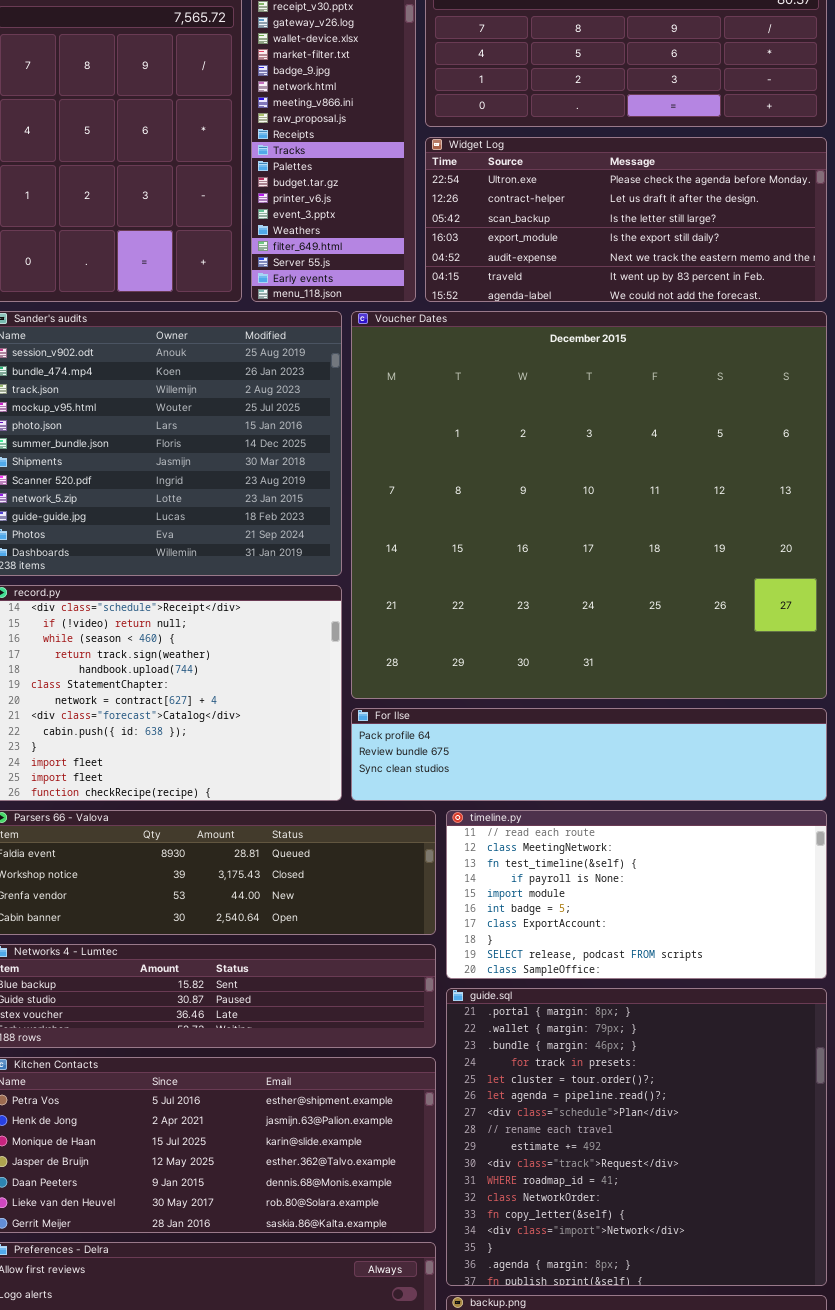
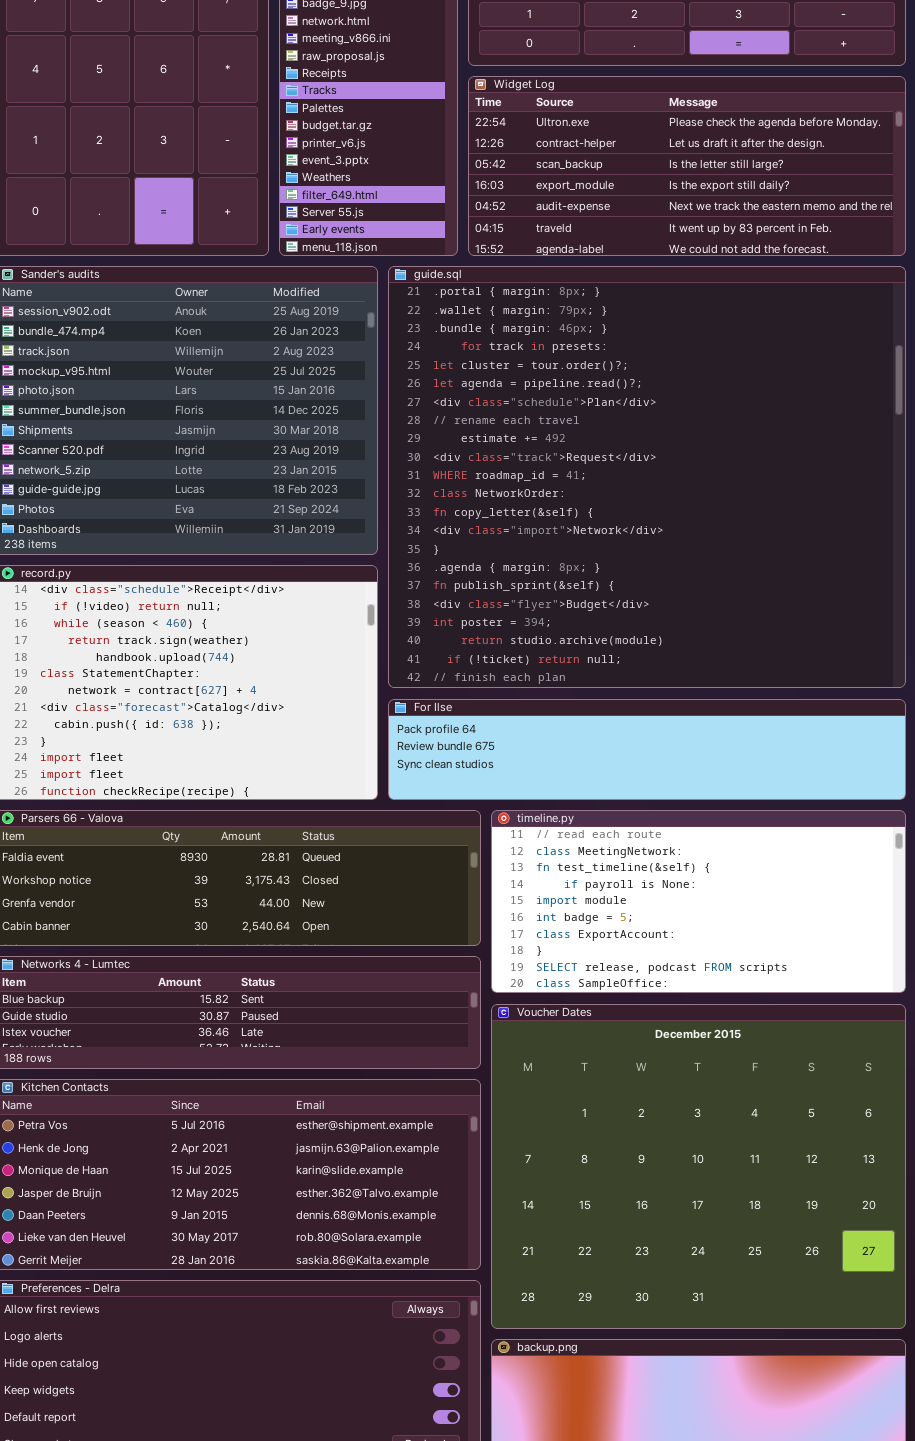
Voucher Dates: [351,311,827,699] -> [491,1004,906,1329], moved, resized
guide.sql: [446,988,827,1286] -> [388,266,906,688], moved, resized

